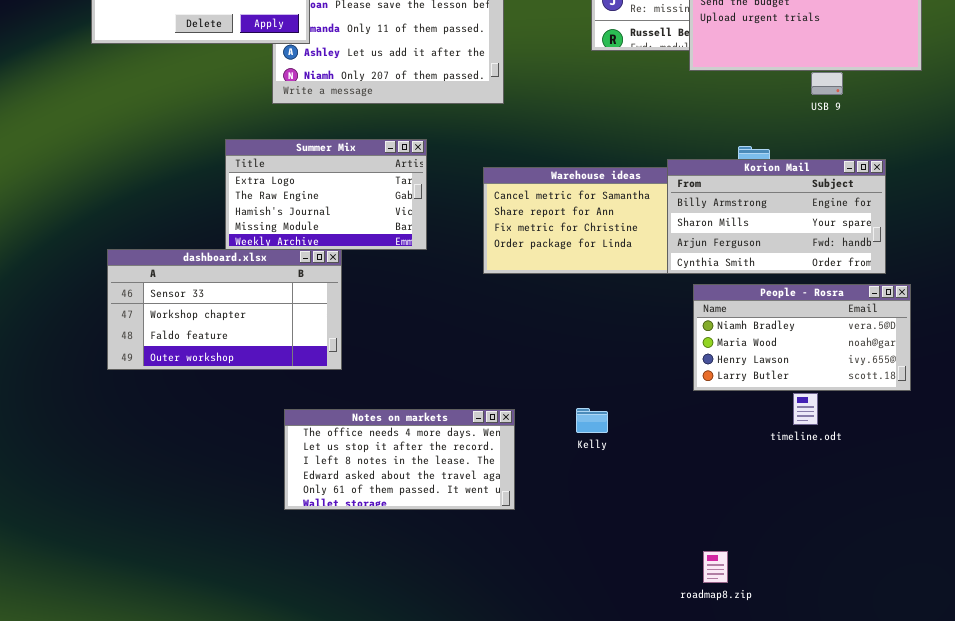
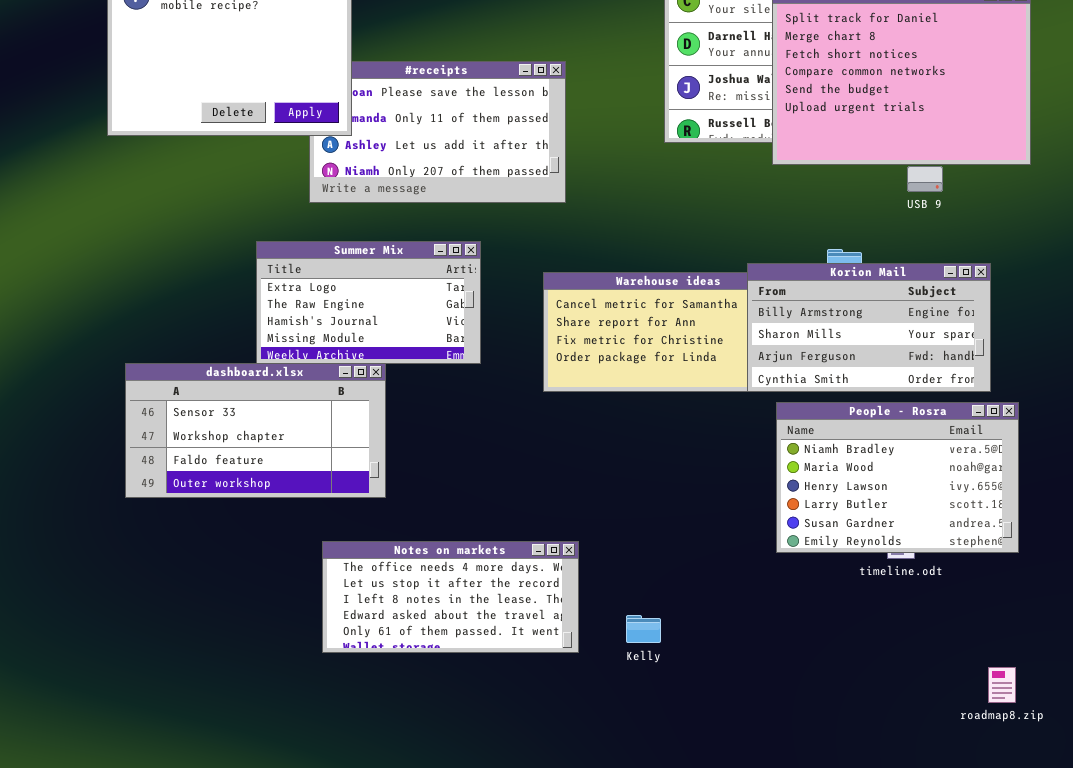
People - Rosra: [693,284,911,391] -> [776,402,1019,553], resized
Kelly: [576,408,608,433] -> [626,615,661,643], moved
roadmap8.zip: [703,551,728,583] -> [988,667,1016,703], moved

